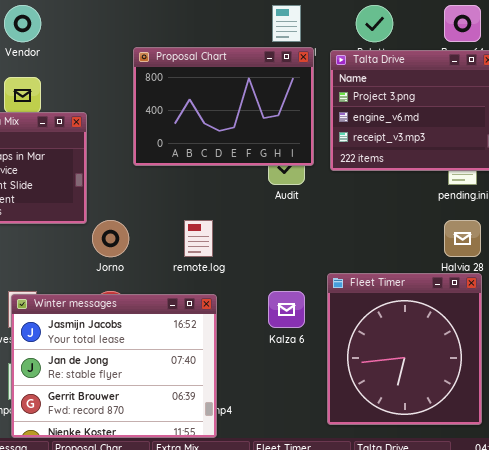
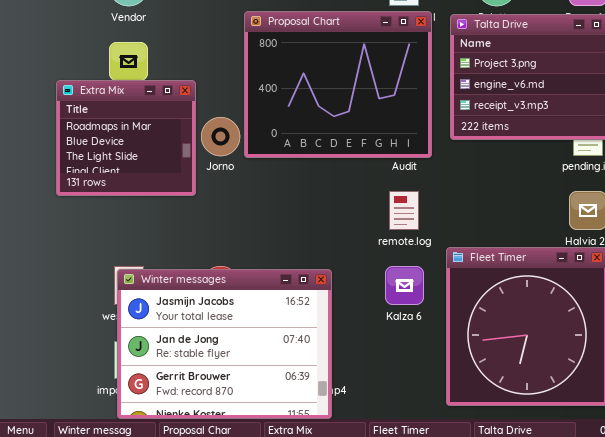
Proposal Chart: [133,47,314,166] -> [244,11,432,158], resized
Jorno: [92,220,129,257] -> [201,117,240,156], moved
remote.log: [184,220,213,257] -> [389,191,419,230], moved

